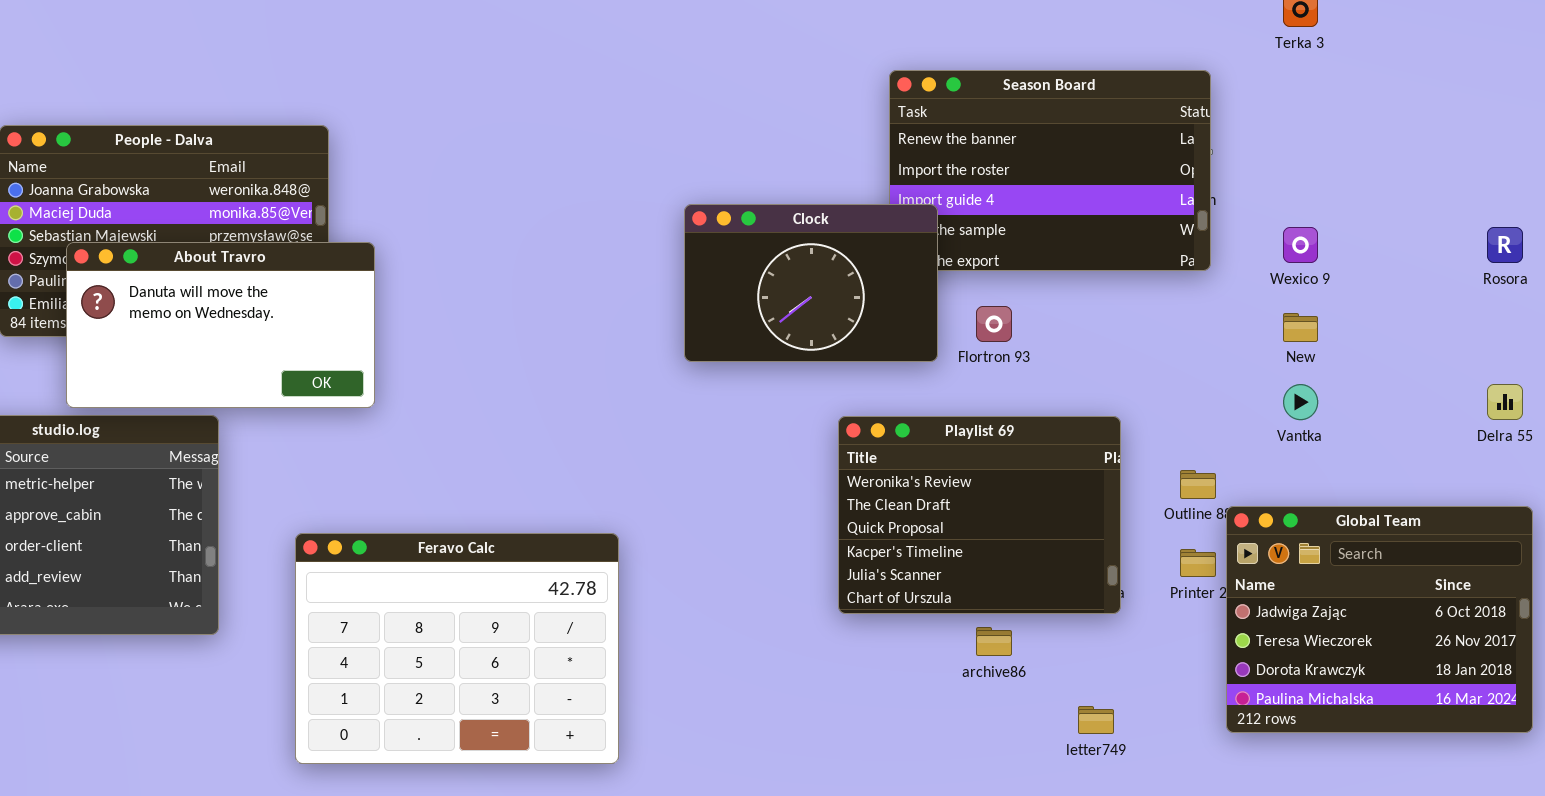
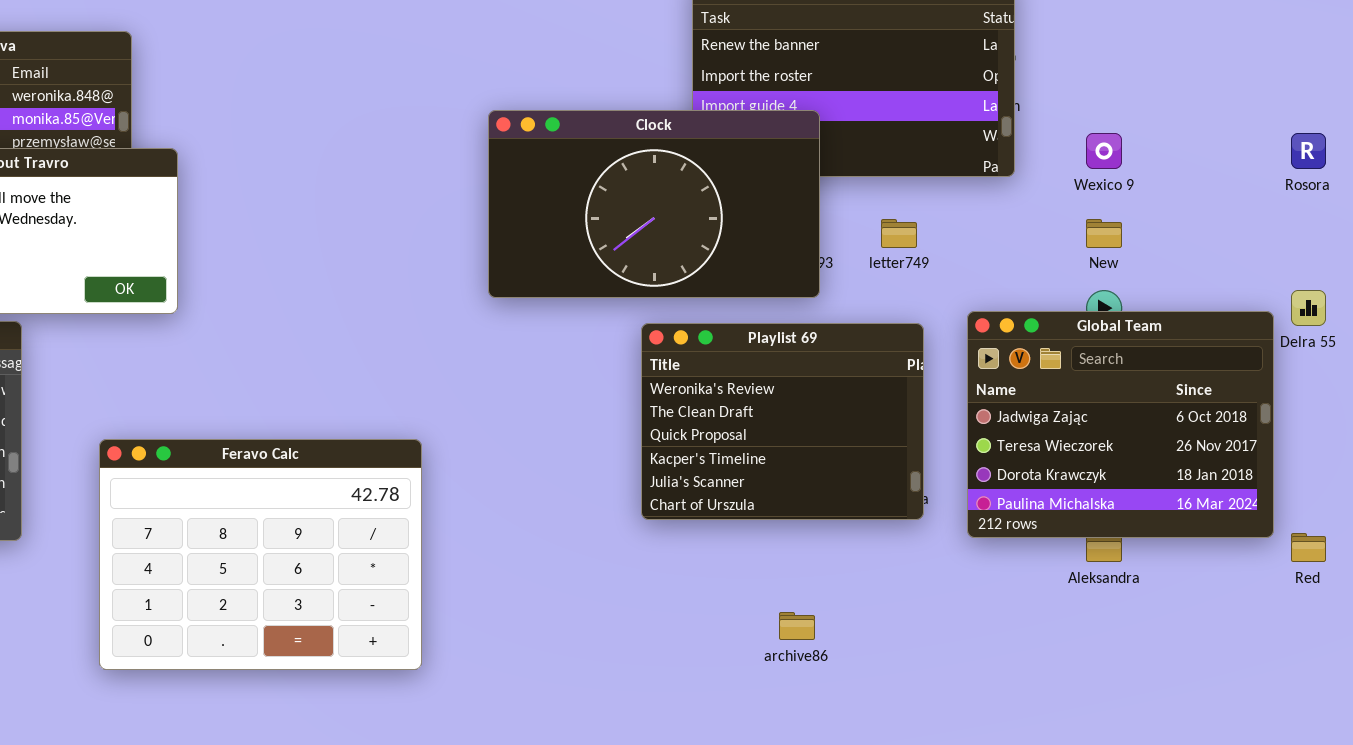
Clock: [684,204,938,362] -> [488,110,820,298], resized
Global Team: [1226,506,1533,733] -> [967,311,1274,538], moved
archive86: [976,627,1012,656] -> [779,612,815,640], moved
letter749: [1078,706,1114,734] -> [881,219,917,248], moved

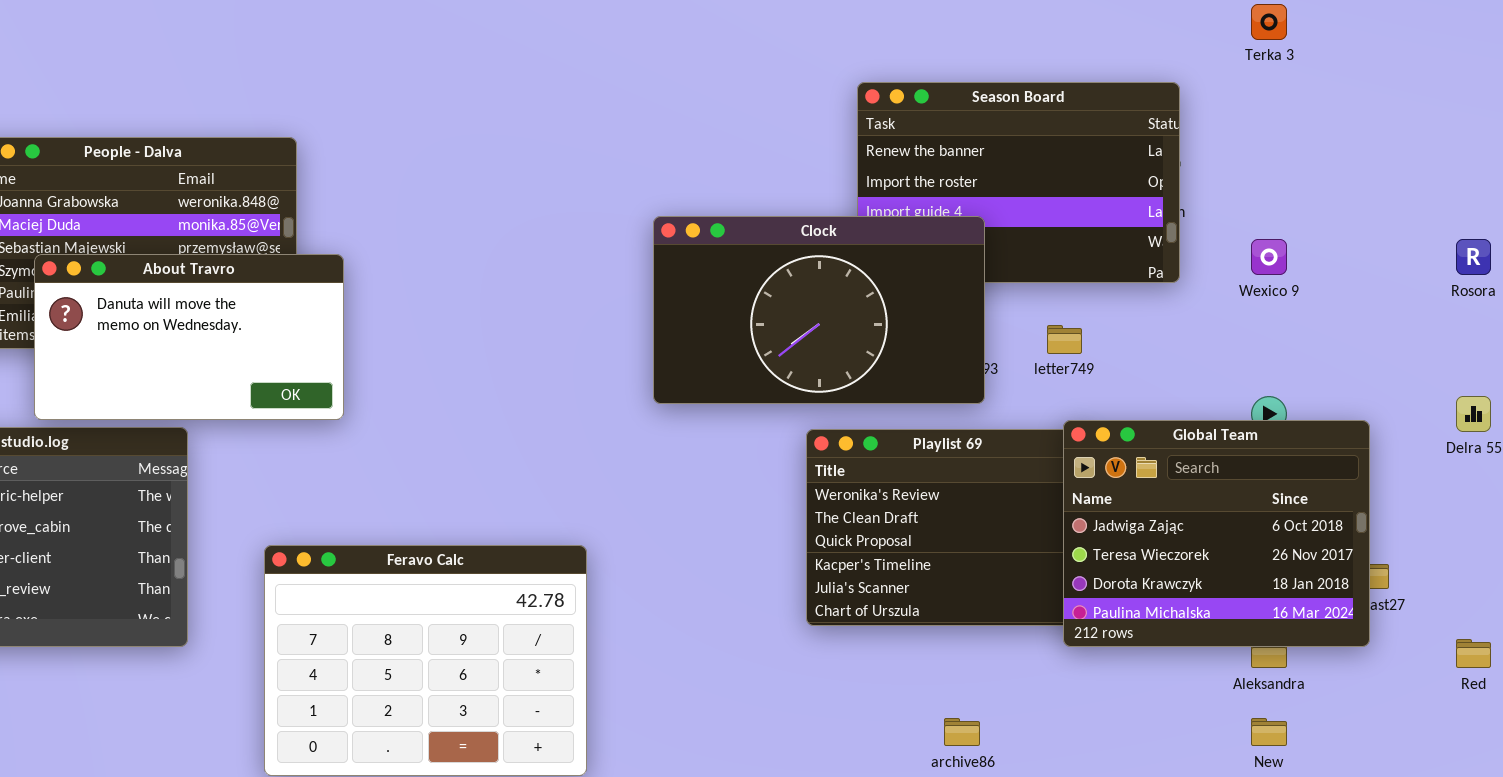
New: [1086,219,1122,248] -> [1251,718,1287,746], moved
Global Team: [967,311,1274,538] -> [1063,420,1370,647], moved

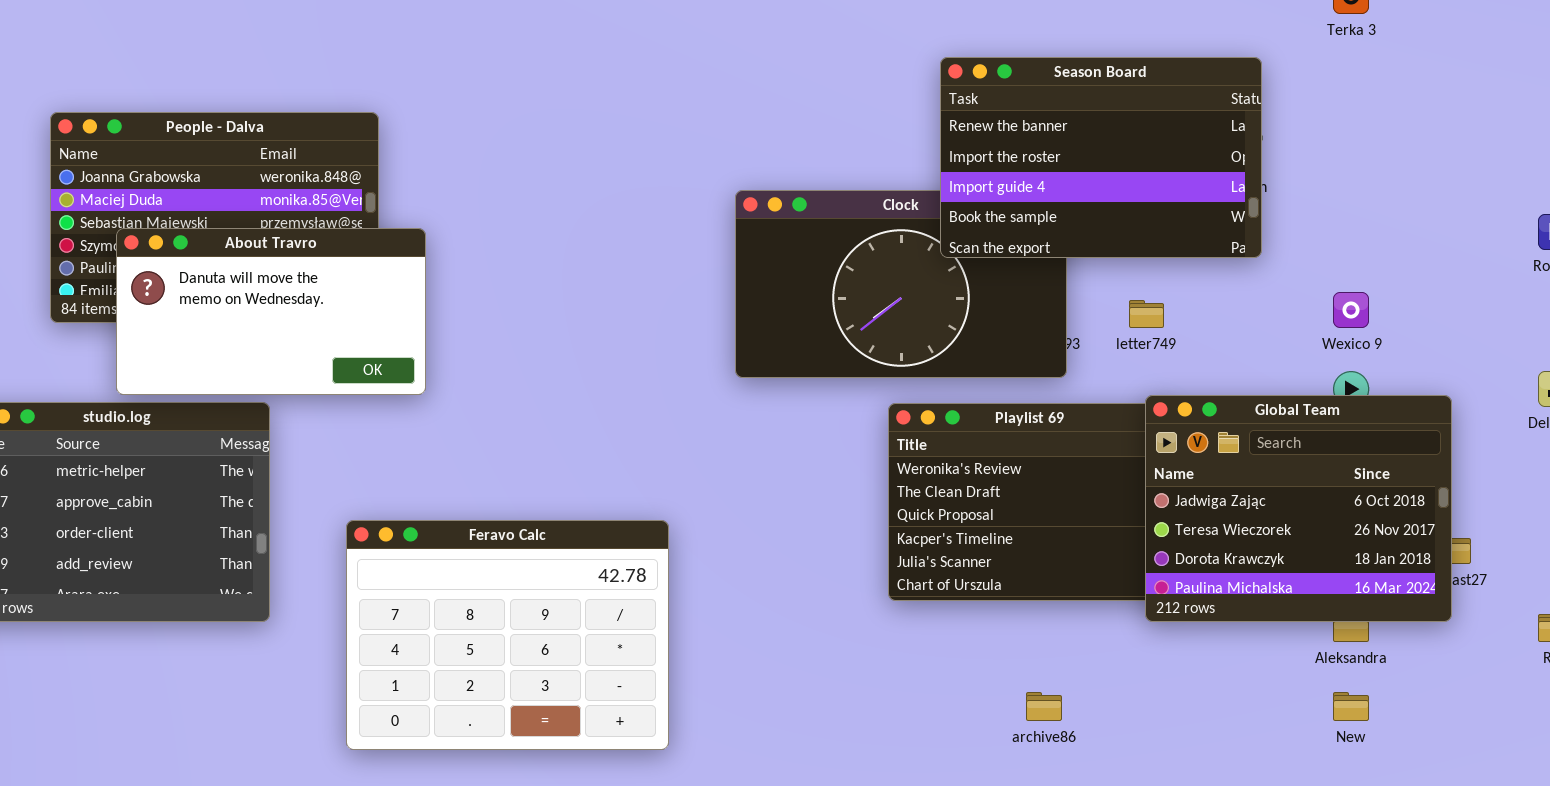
Season Board: [857,82,1180,283] -> [940,57,1262,258], raised
Wexico 9: [1251,239,1287,275] -> [1333,292,1369,328], moved

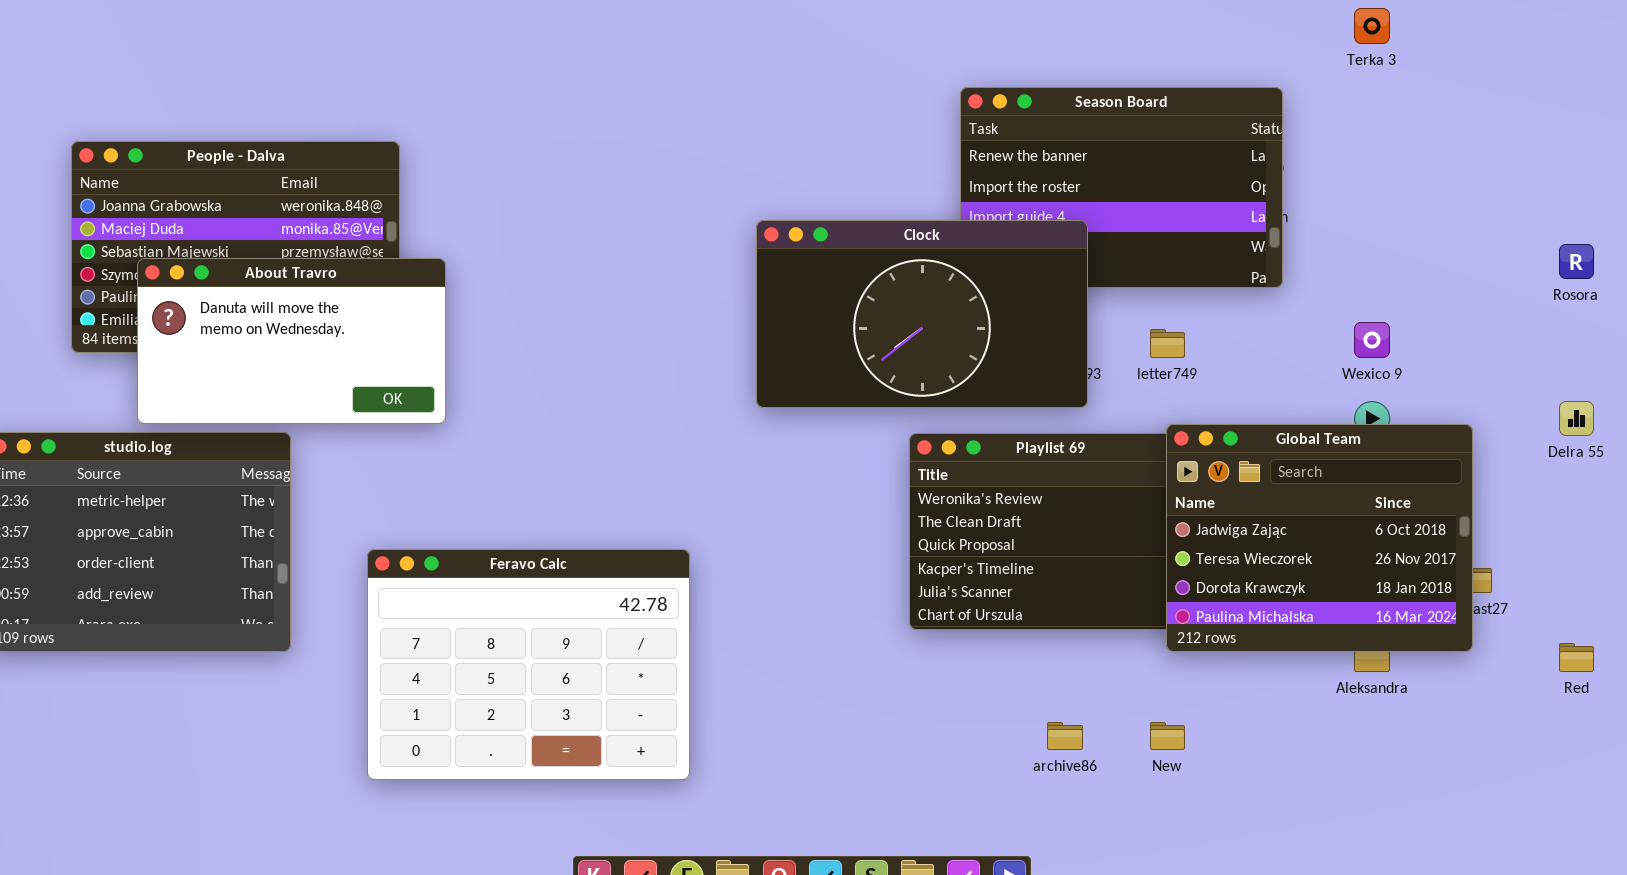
Clock: [735,190,1067,378] -> [756,220,1088,408], raised
New: [1333,692,1369,721] -> [1150,722,1185,750], moved

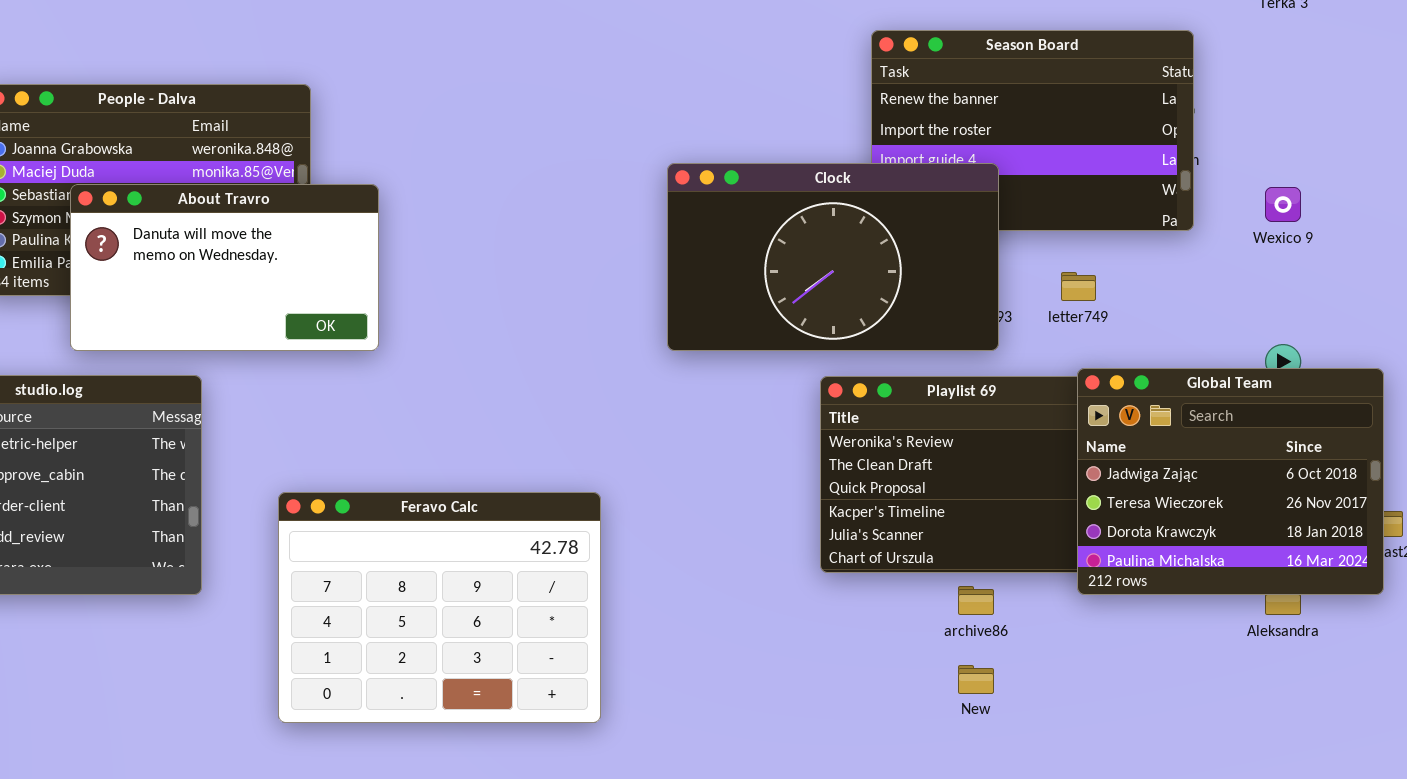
About Travro: [137,258,446,424] -> [70,184,379,351], moved
Wexico 9: [1354,322,1390,358] -> [1265,187,1301,222], moved
archive86: [1047,722,1083,750] -> [958,586,994,615], moved
New: [1150,722,1185,750] -> [958,665,994,694], moved

